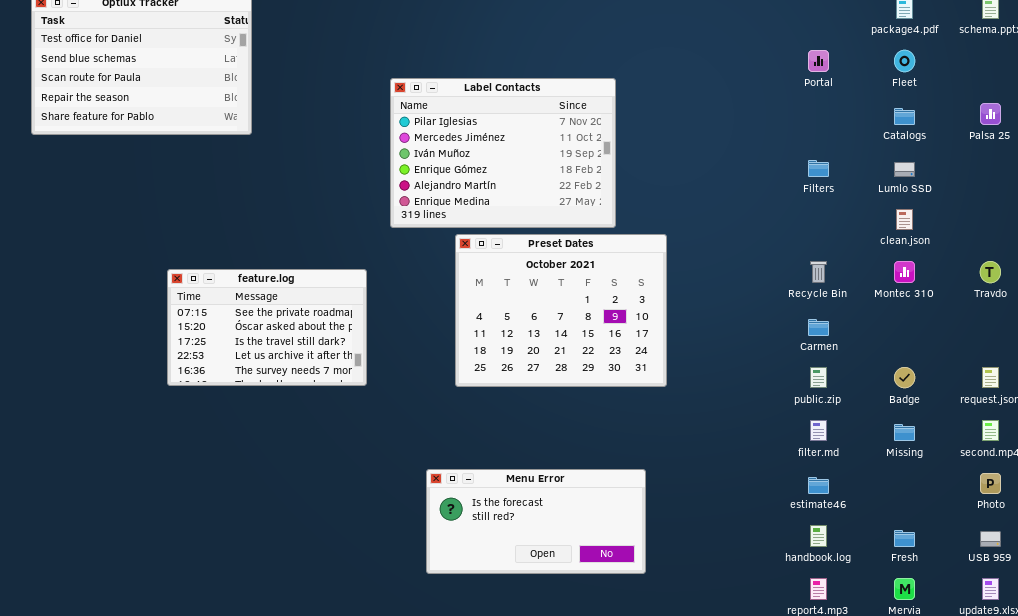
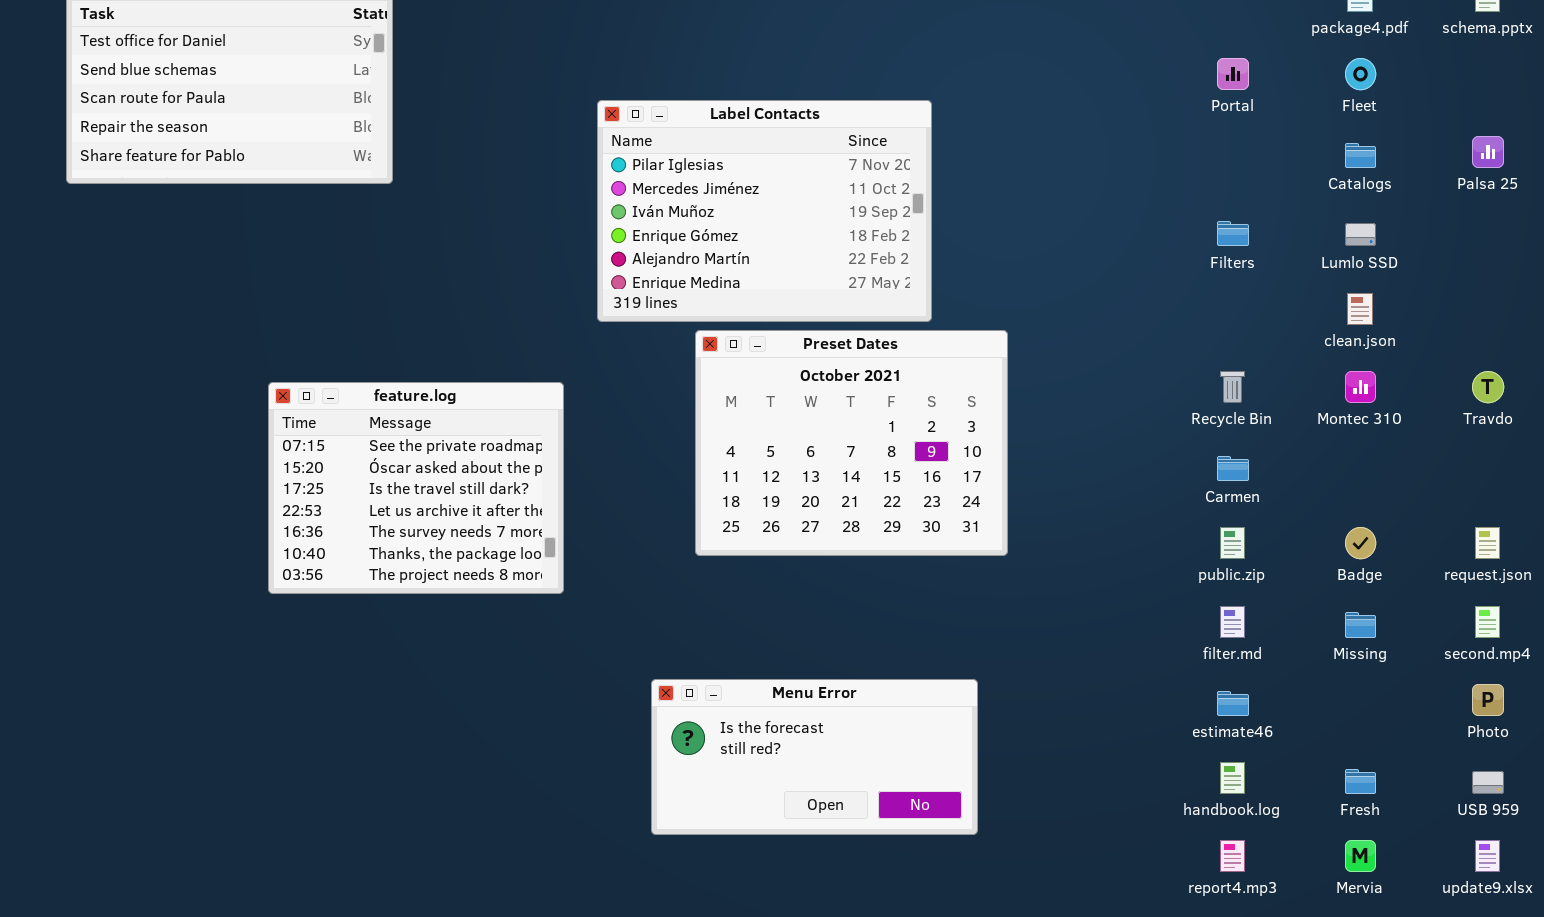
feature.log: [167,269,367,386] -> [268,382,564,594], resized

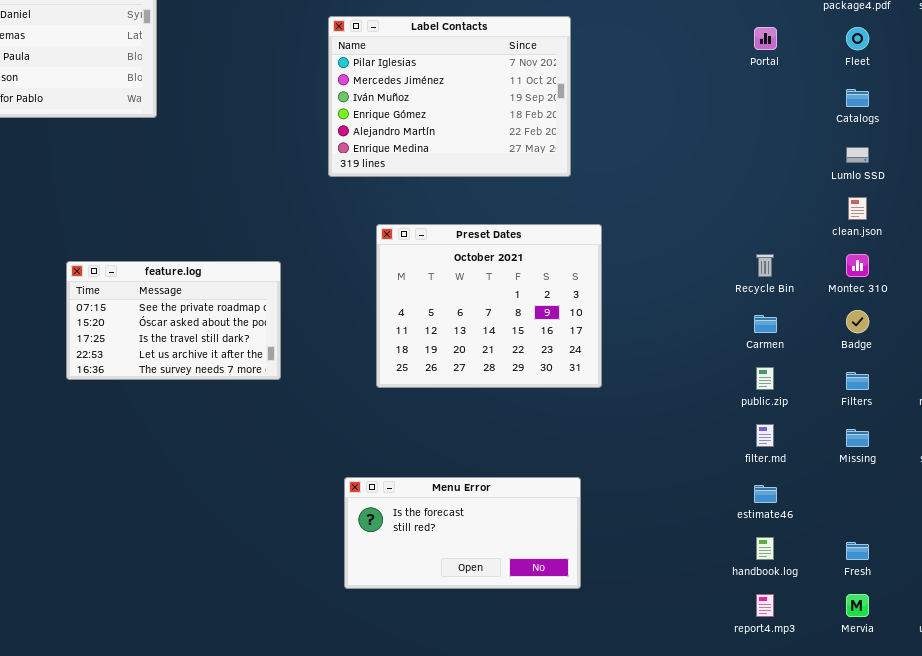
Label Contacts: [597,100,932,322] -> [328,16,571,177], moved
Filters: [1217,221,1249,246] -> [846,372,869,390], moved
feature.log: [268,382,564,594] -> [66,261,281,380], resized
Badge: [1345,527,1376,559] -> [846,310,869,333], moved

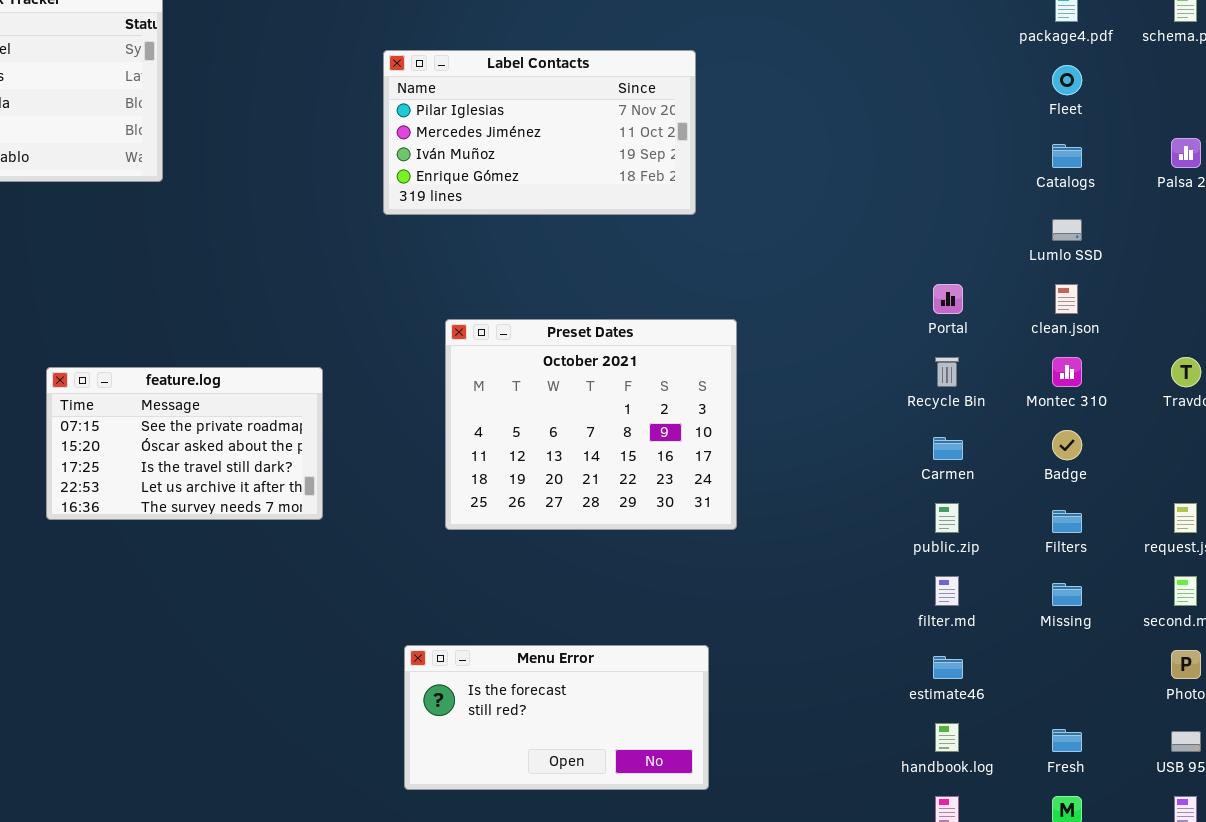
Label Contacts: [328,16,571,177] -> [383,50,696,215], resized
Portal: [754,27,777,50] -> [933,284,963,314], moved

